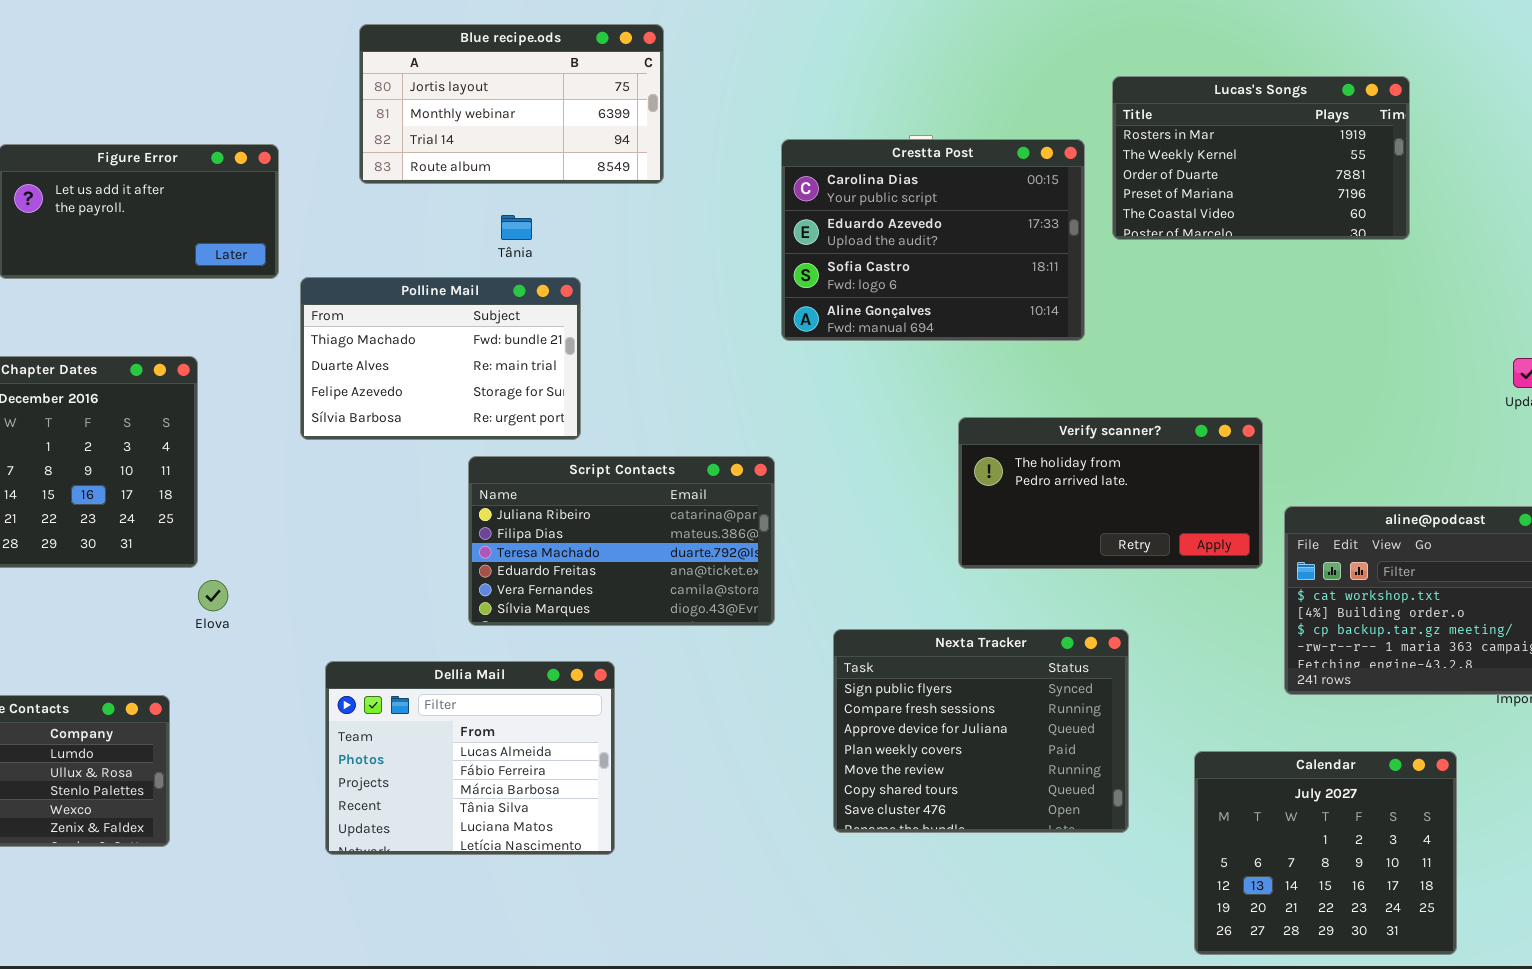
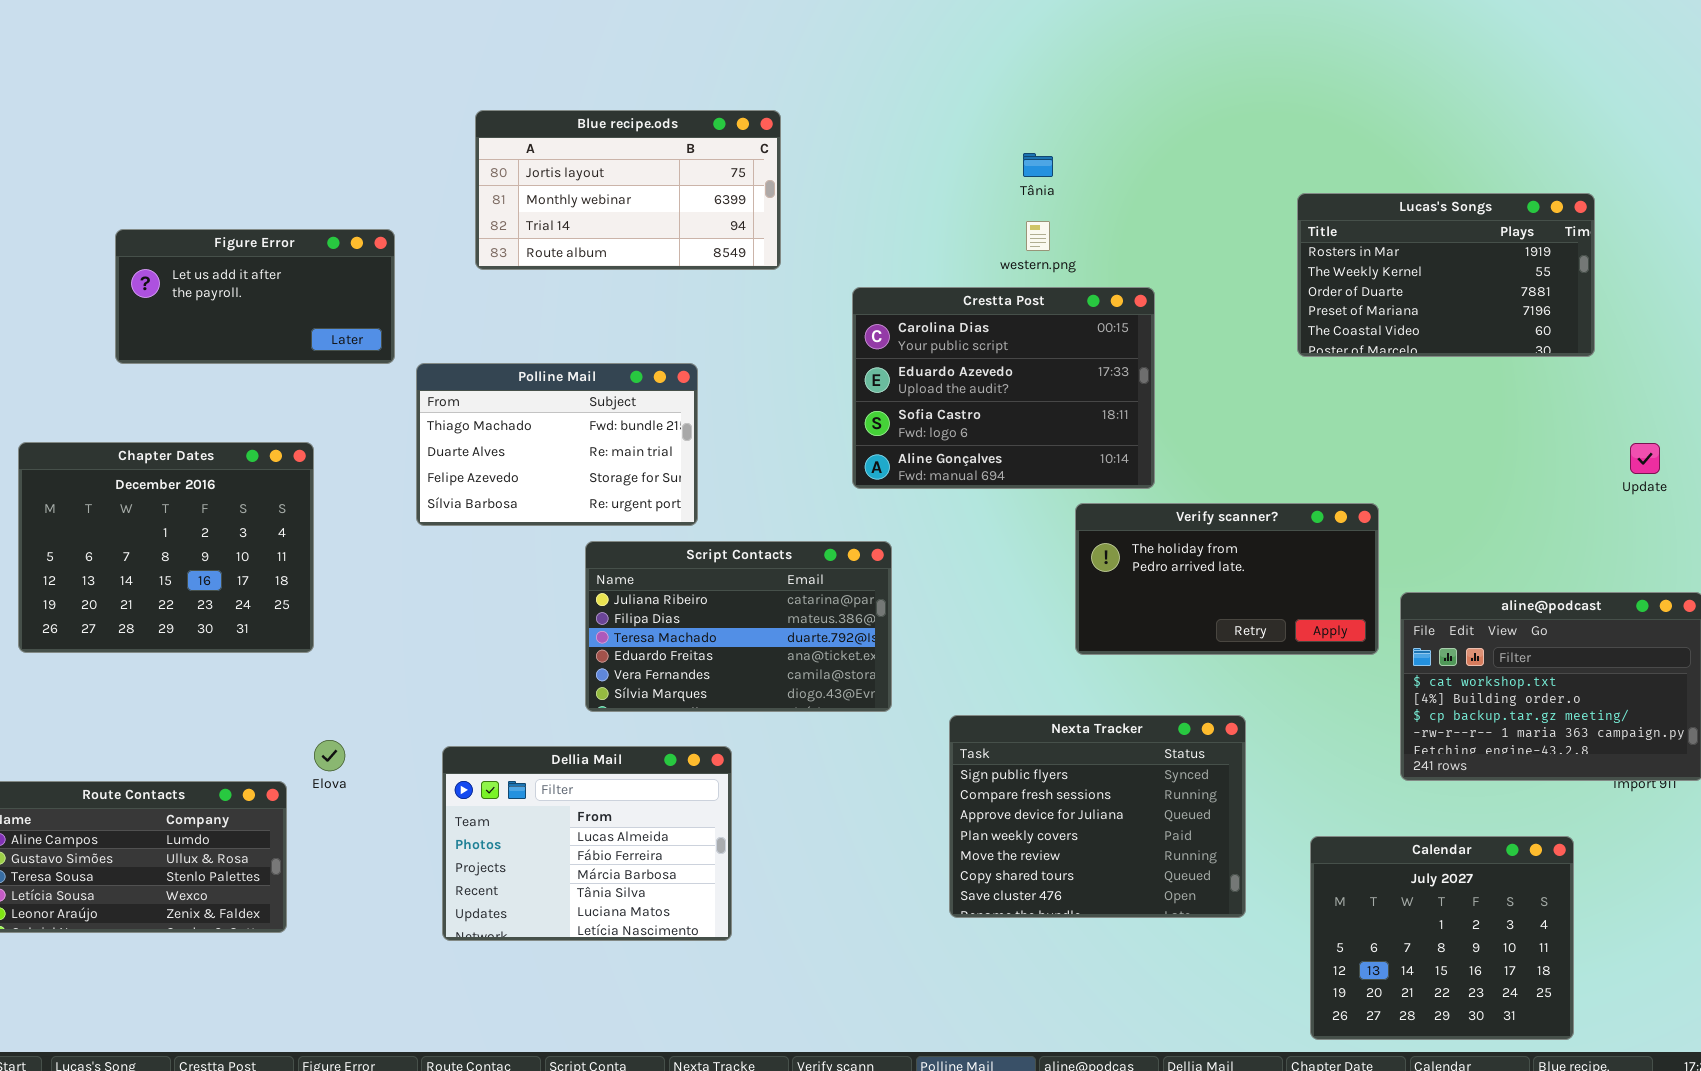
Lucas's Songs: [1112,76,1410,240] -> [1297,193,1595,357], moved
Crestta Post: [781,139,1085,341] -> [852,287,1155,489], moved
Tânia: [501,215,532,240] -> [1023,153,1053,177], moved
Elova: [198,580,228,611] -> [314,740,345,771], moved

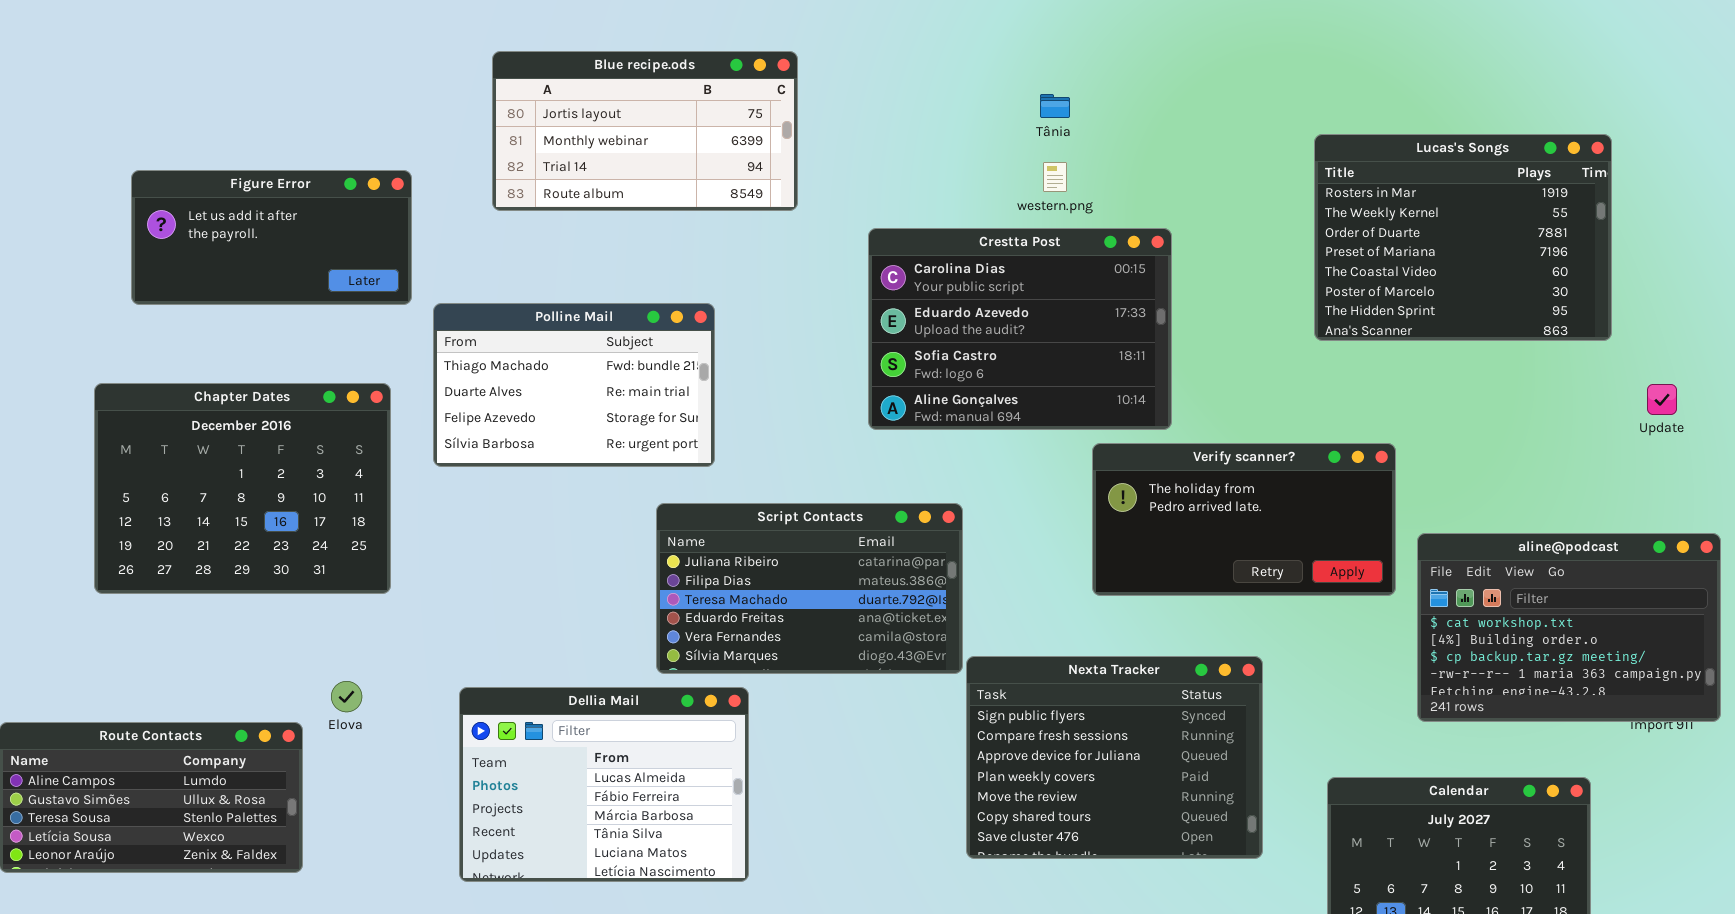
Lucas's Songs: [1297,193,1595,357] -> [1314,134,1612,341], resized
Chapter Dates: [18,442,314,653] -> [94,383,391,594], moved
Script Contacts: [585,541,892,712] -> [656,503,963,674], moved

